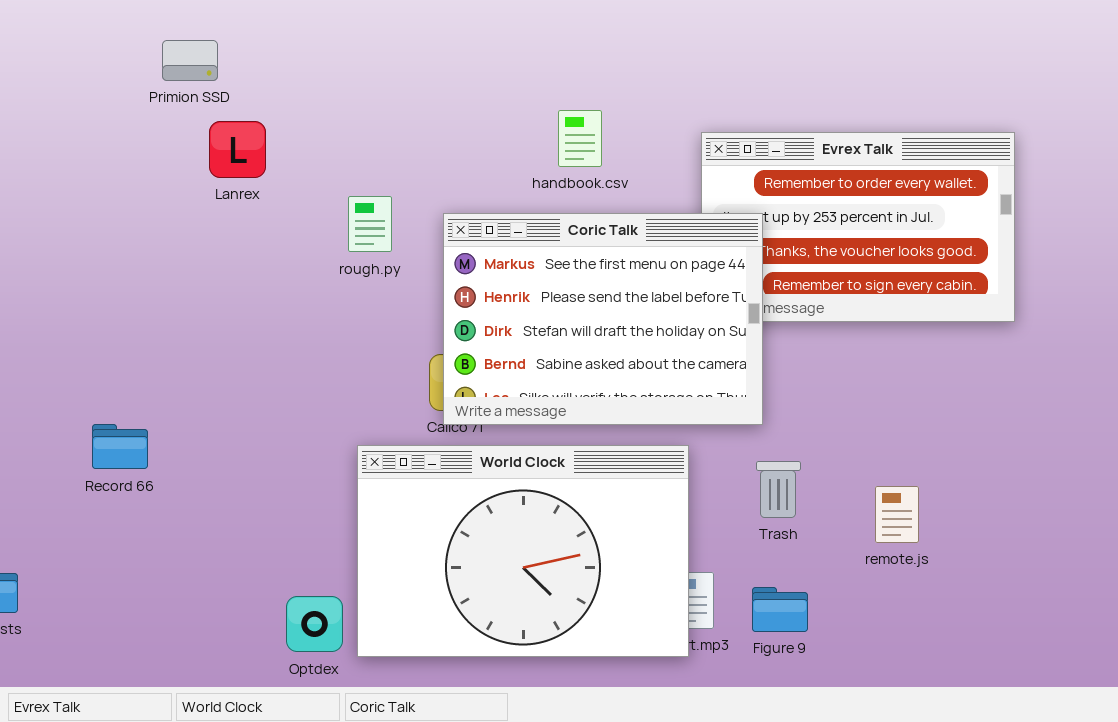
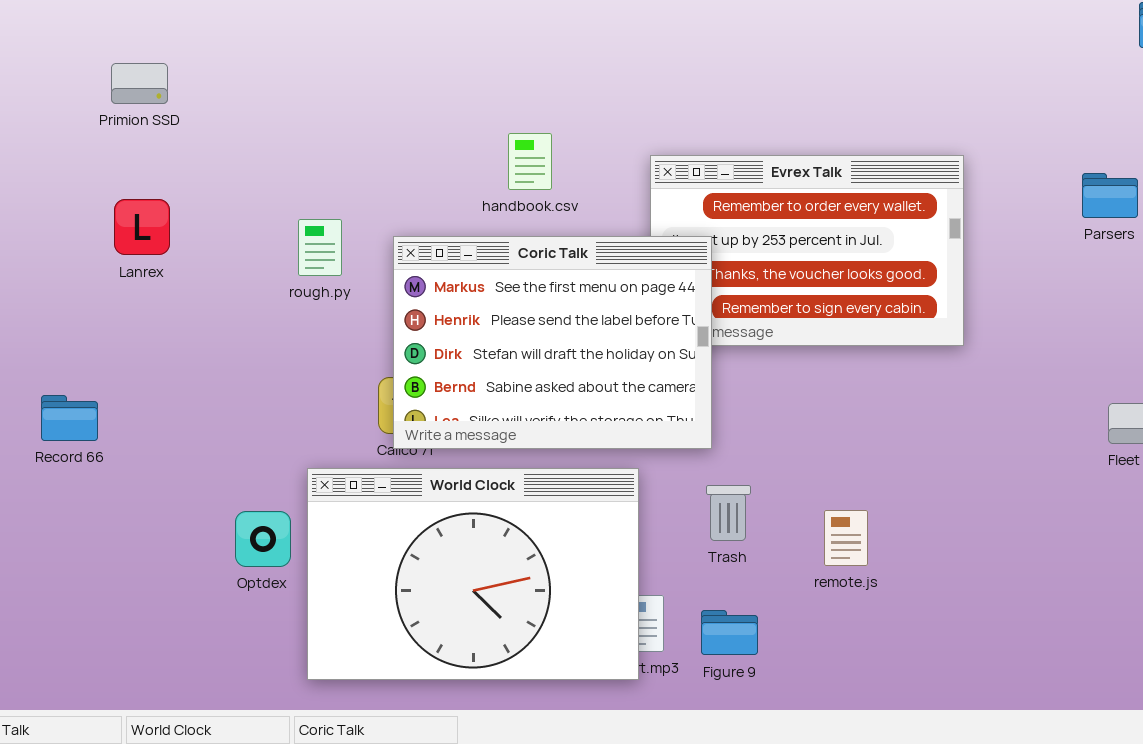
Lanrex: [209,121,266,178] -> [114,199,170,255], moved
Record 66: [92,424,148,469] -> [41,395,98,441], moved
Optdex: [286,596,343,652] -> [235,511,291,567], moved

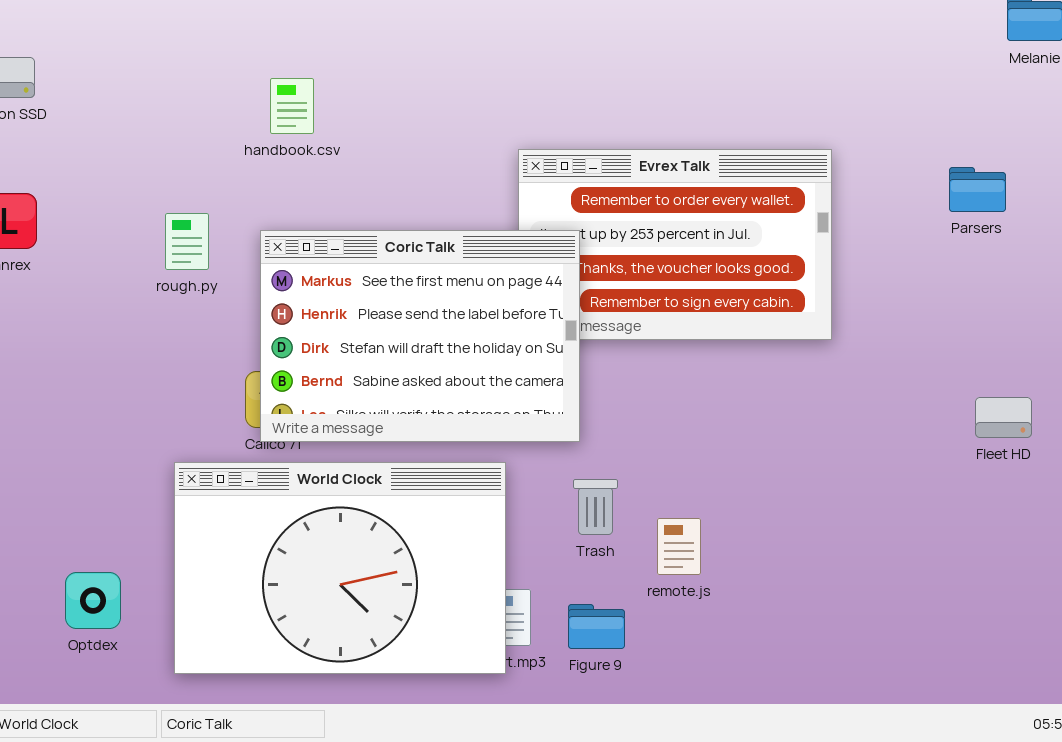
handbook.csv: [508,133,552,190] -> [270,78,314,134], moved
remote.js: [824,510,868,566] -> [657,518,701,575], moved
Optdex: [235,511,291,567] -> [65,572,121,629], moved

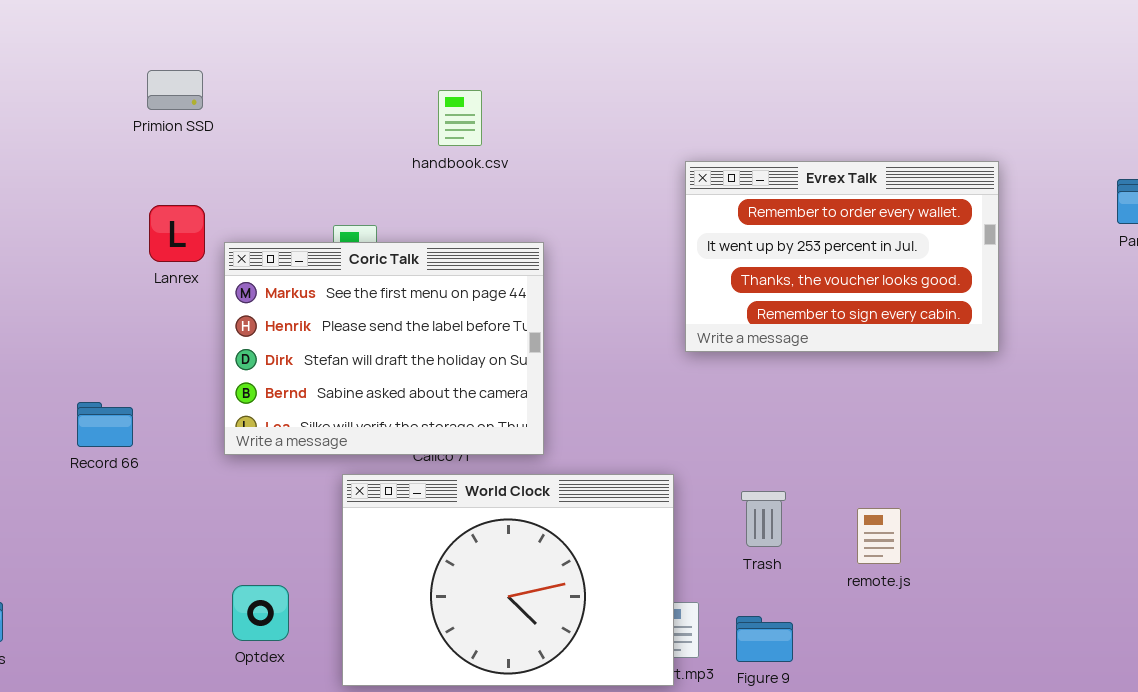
Coric Talk: [260,230,580,442] -> [224,242,544,455], moved
remote.js: [657,518,701,575] -> [857,508,901,564], moved

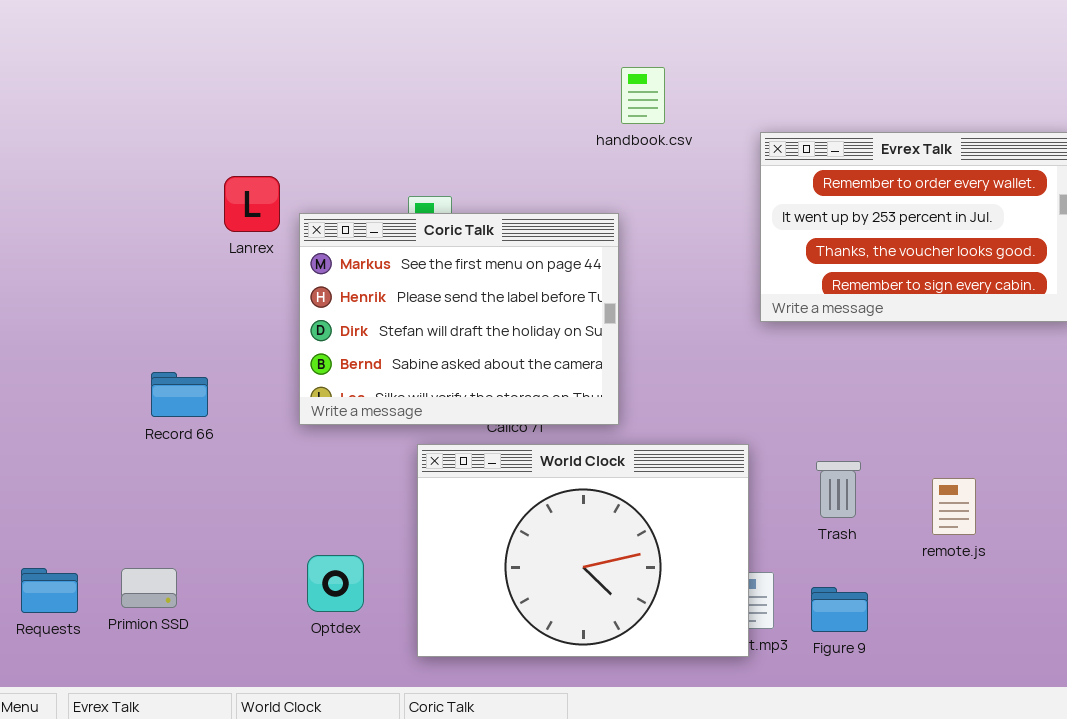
Primion SSD: [147,70,203,110] -> [121,568,177,608], moved
handbook.csv: [438,90,482,146] -> [621,67,665,124], moved

